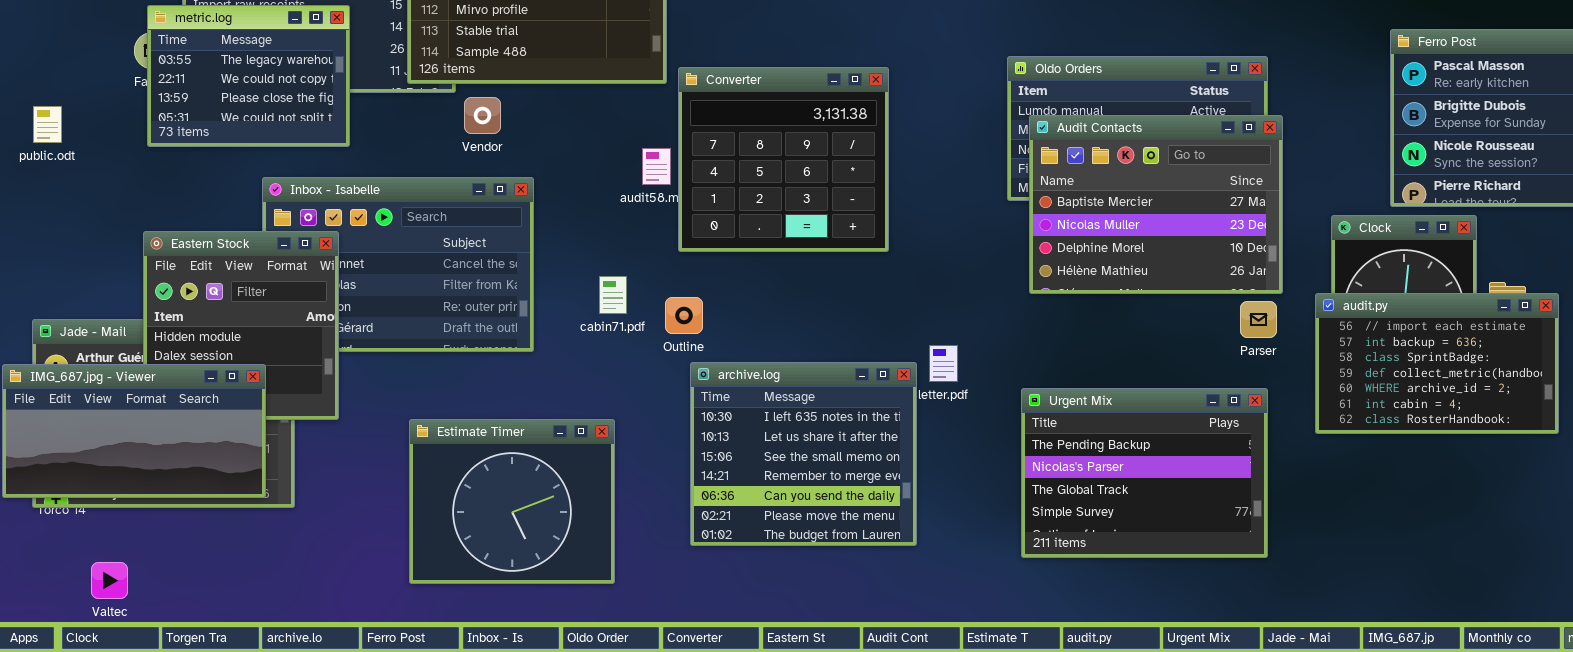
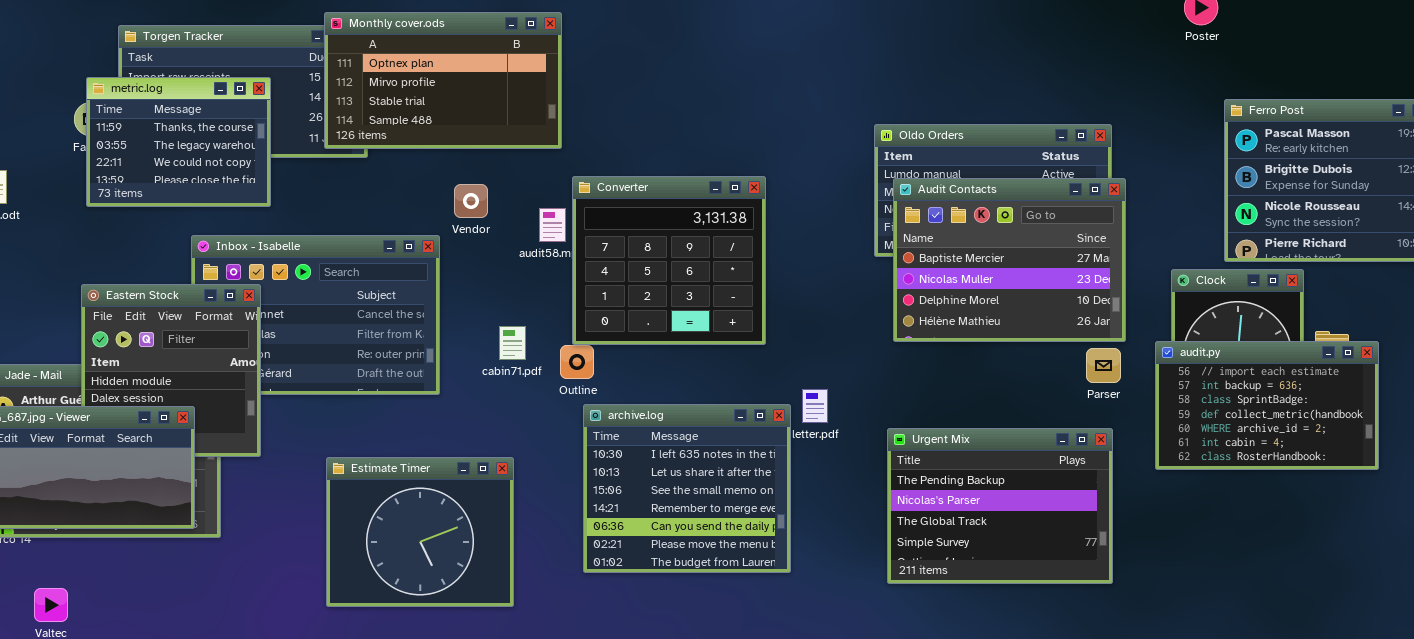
metric.log: [147,5,350,147] -> [86,77,271,207], scrolled up 1 row
Converter: [678,67,889,252] -> [572,176,766,345], moved
Vendor: [464,97,501,134] -> [454,184,488,218], moved

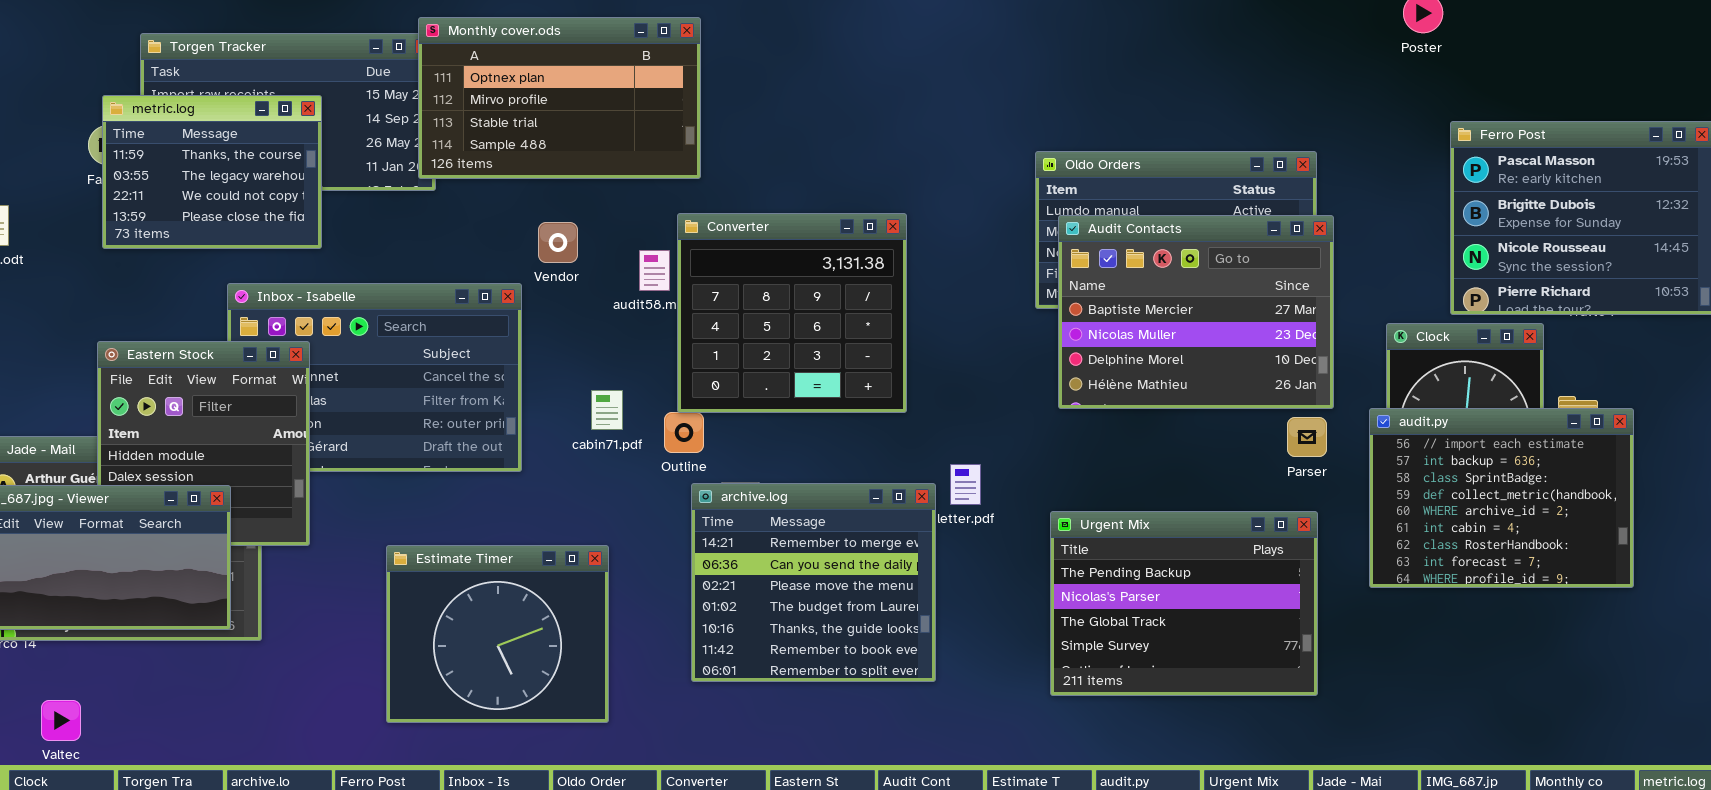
Monthly cover.ods: [324,12,562,149] -> [418,17,701,179], moved
audit.py: [1155,341,1379,470] -> [1369,408,1634,588], resized
archive.log: [583,404,791,573] -> [691,483,936,682], scrolled down 3 rows

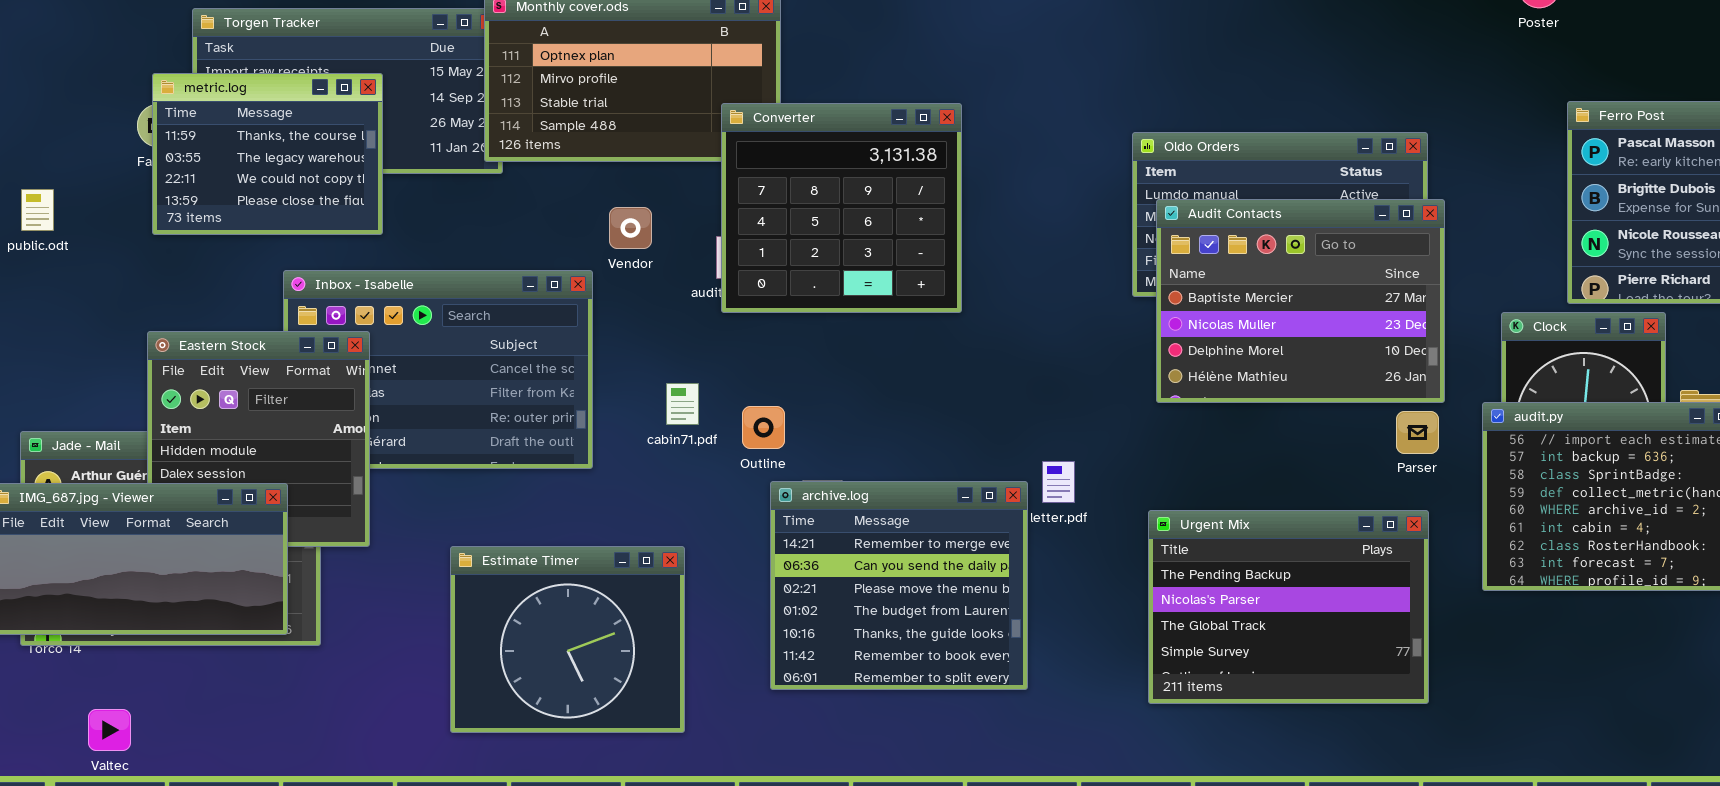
Converter: [677,213,907,413] -> [721,103,962,313], moved

